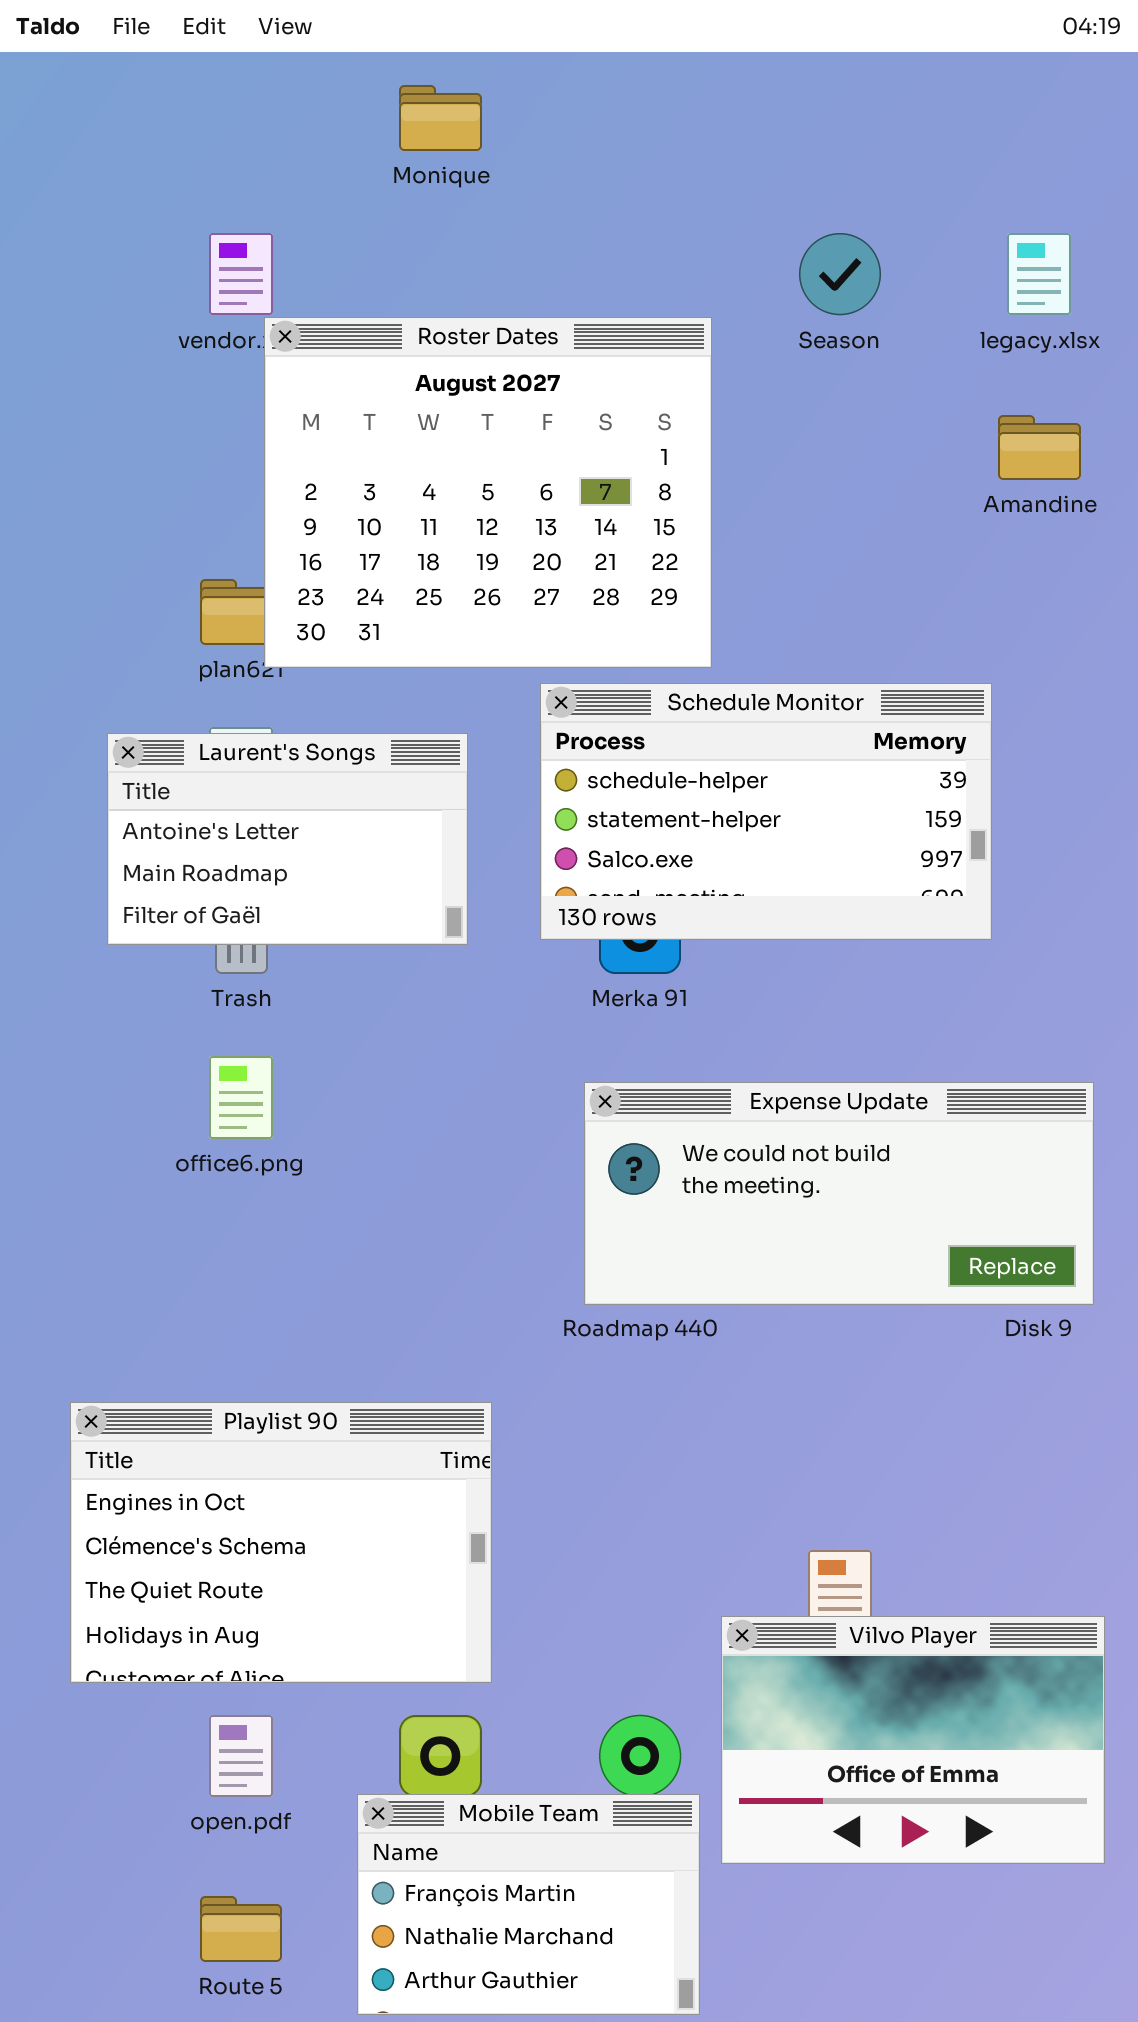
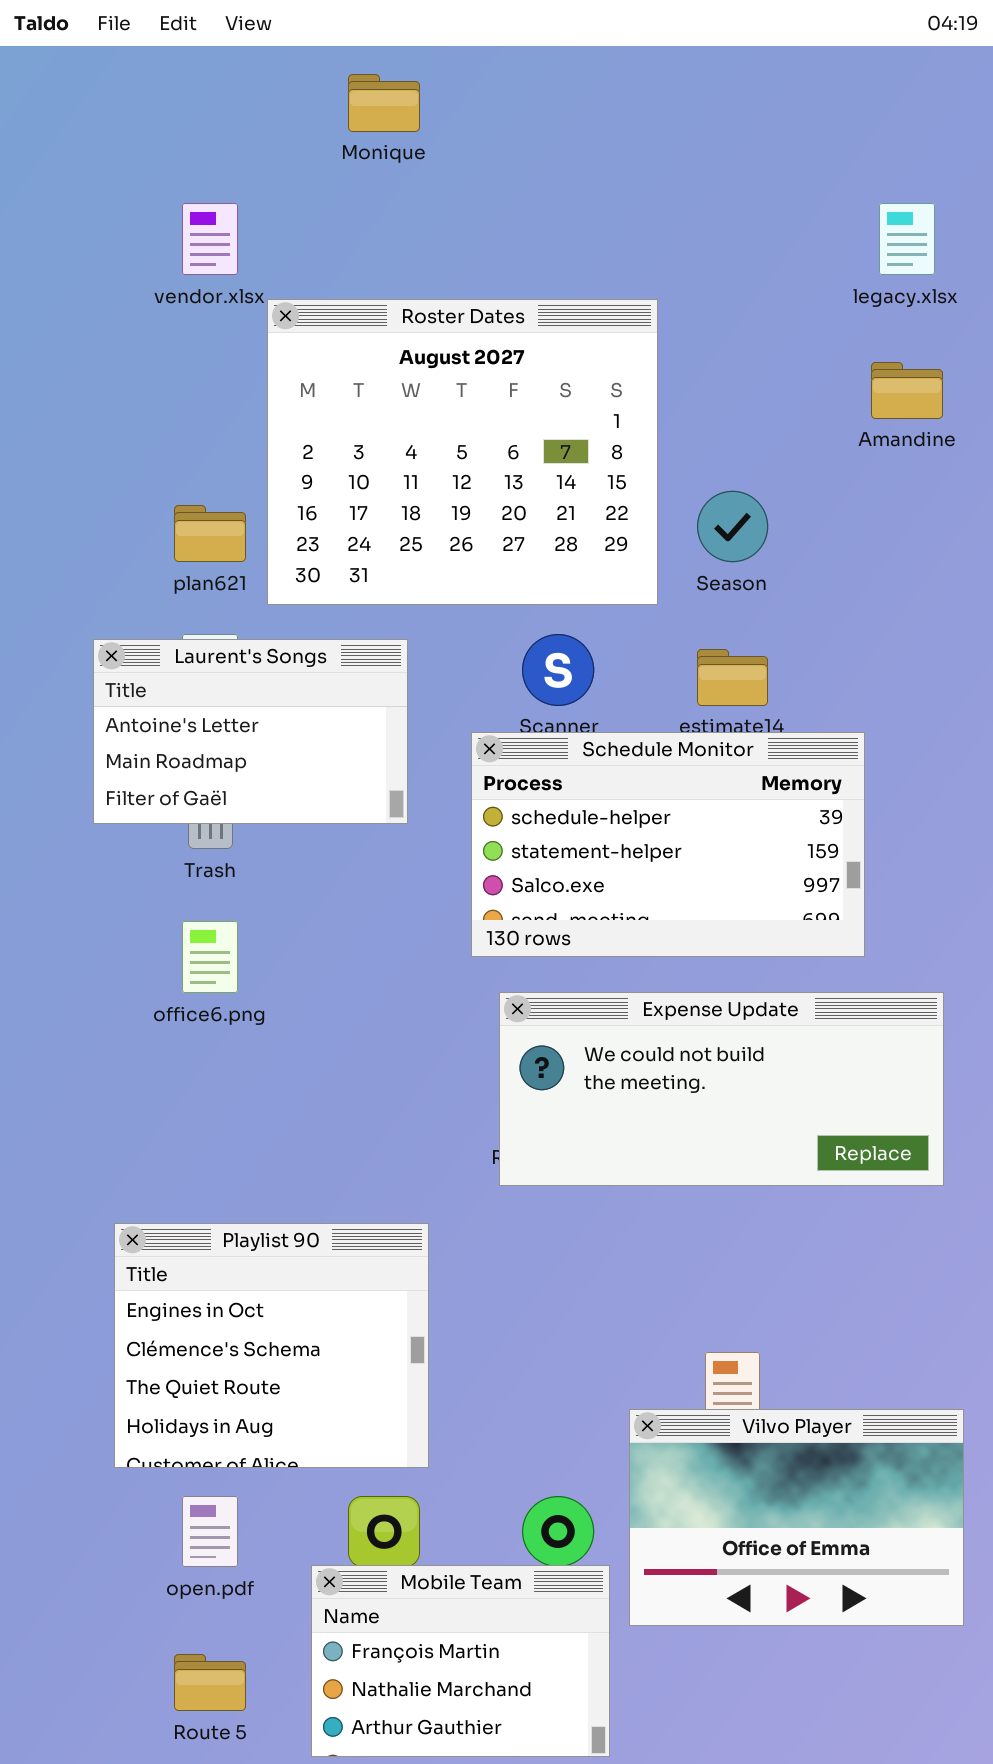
Season: [799,233,881,315] -> [697,491,768,562], moved
Roster Dates: [264,317,712,668] -> [267,299,658,605], moved
Schedule Monitor: [540,683,992,940] -> [471,732,865,957], moved
Expense Update: [584,1082,1094,1305] -> [499,992,944,1186], moved
Playlist 90: [70,1402,492,1683] -> [114,1223,429,1468], resized

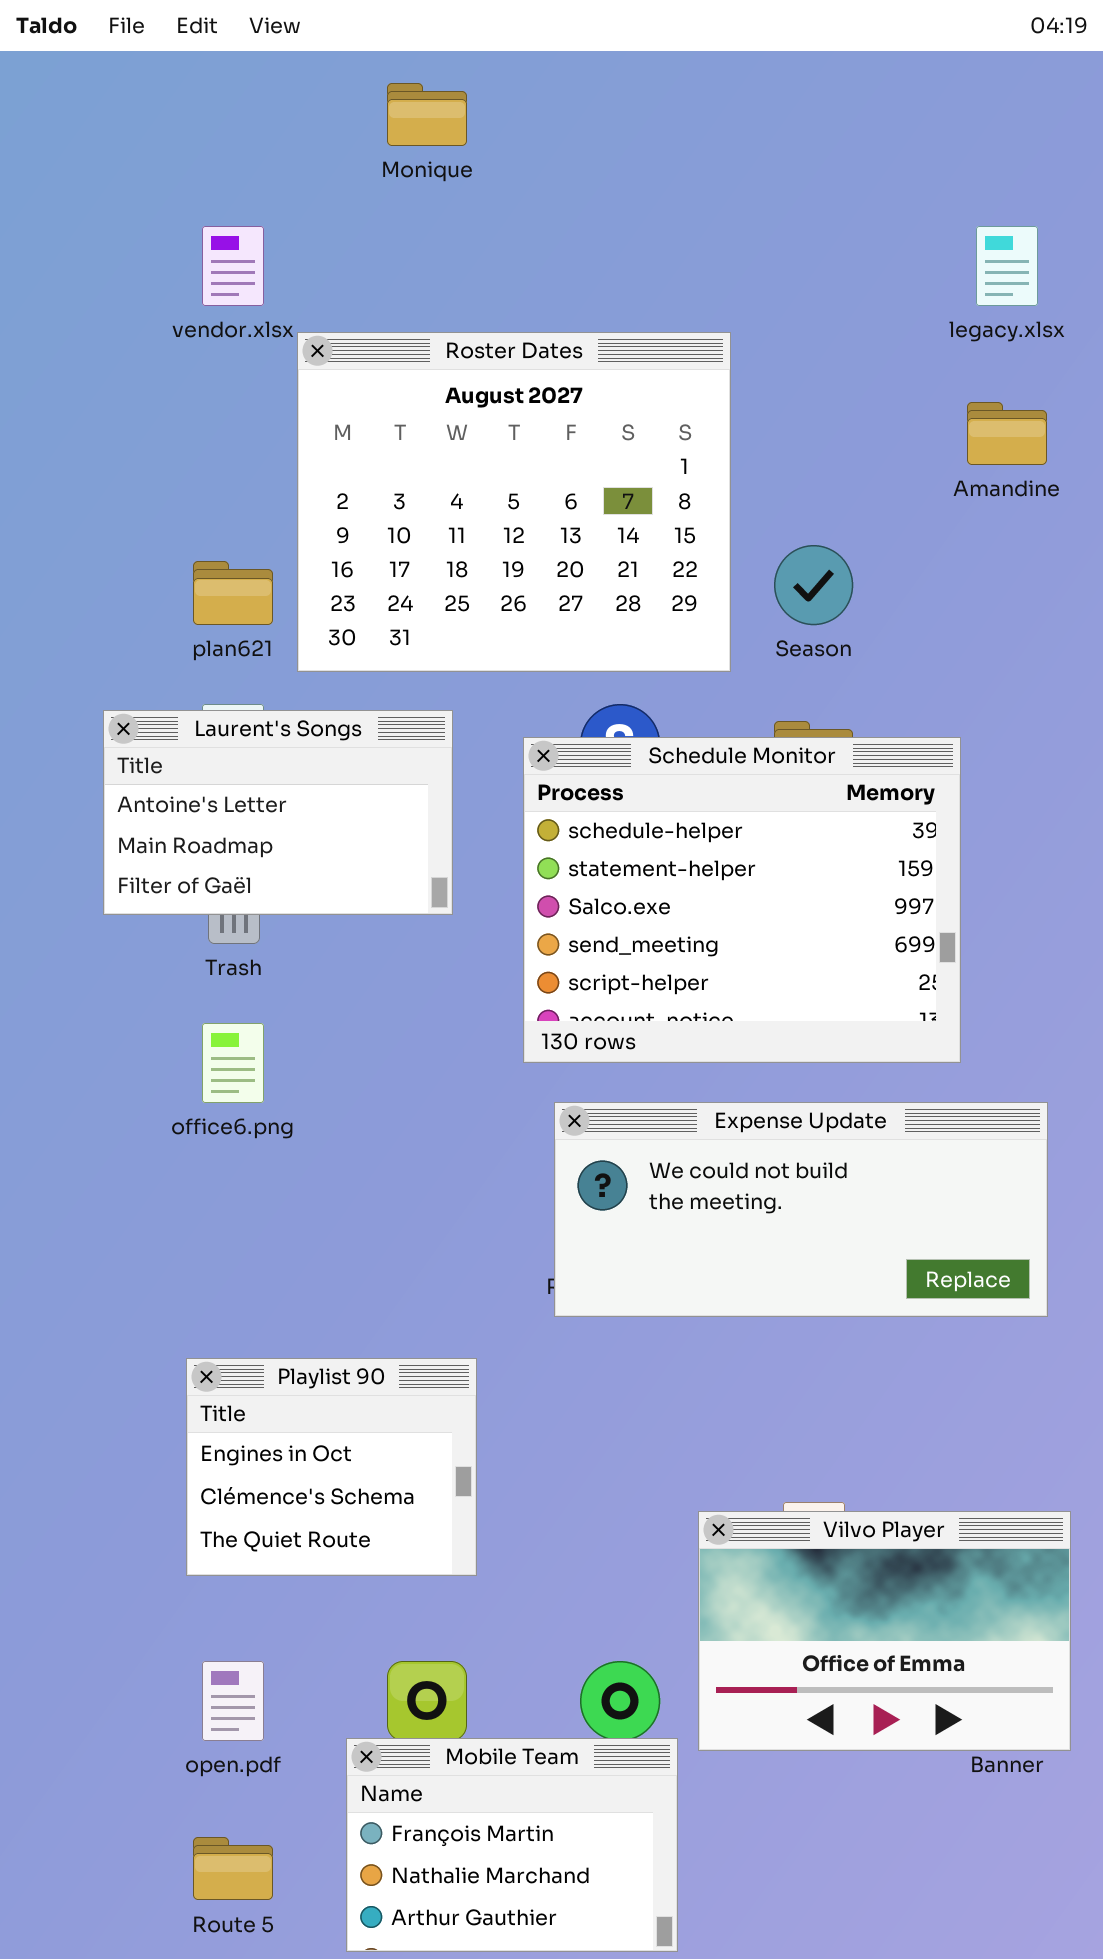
Schedule Monitor: [471,732,865,957] -> [523,737,961,1063], resized
Playlist 90: [114,1223,429,1468] -> [186,1358,477,1576], resized
Vilvo Player: [629,1409,964,1626] -> [698,1511,1071,1751], moved

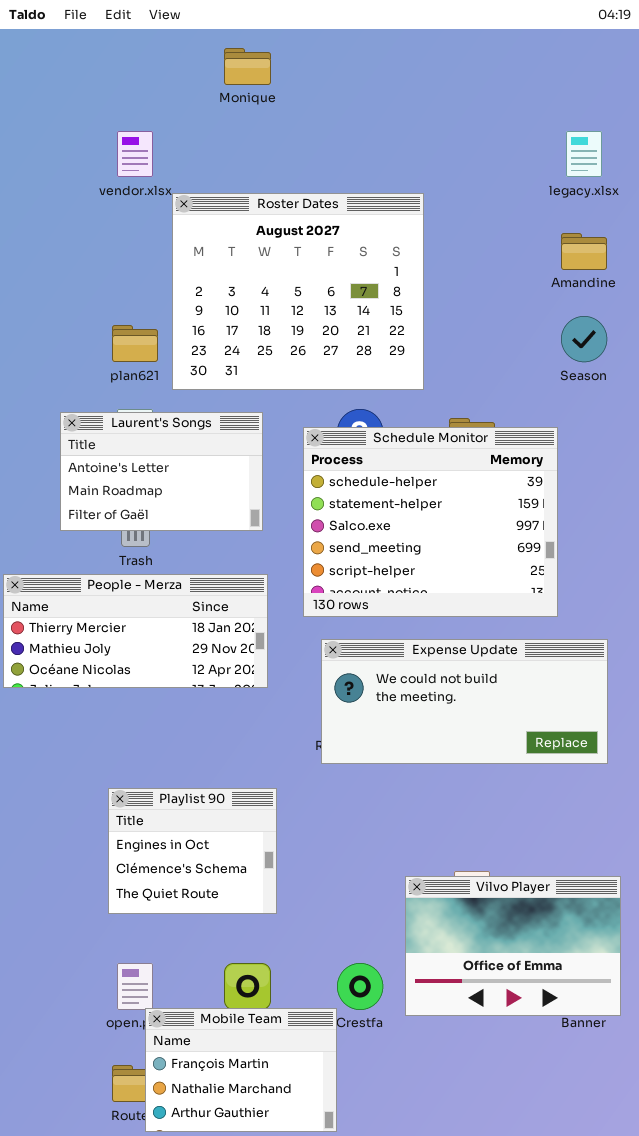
Season: [774,545,853,625] -> [561,316,607,362], moved
People - Merza: none -> [3,574,268,688], opened
Mobile Team: [346,1738,678,1952] -> [145,1008,337,1132], moved

